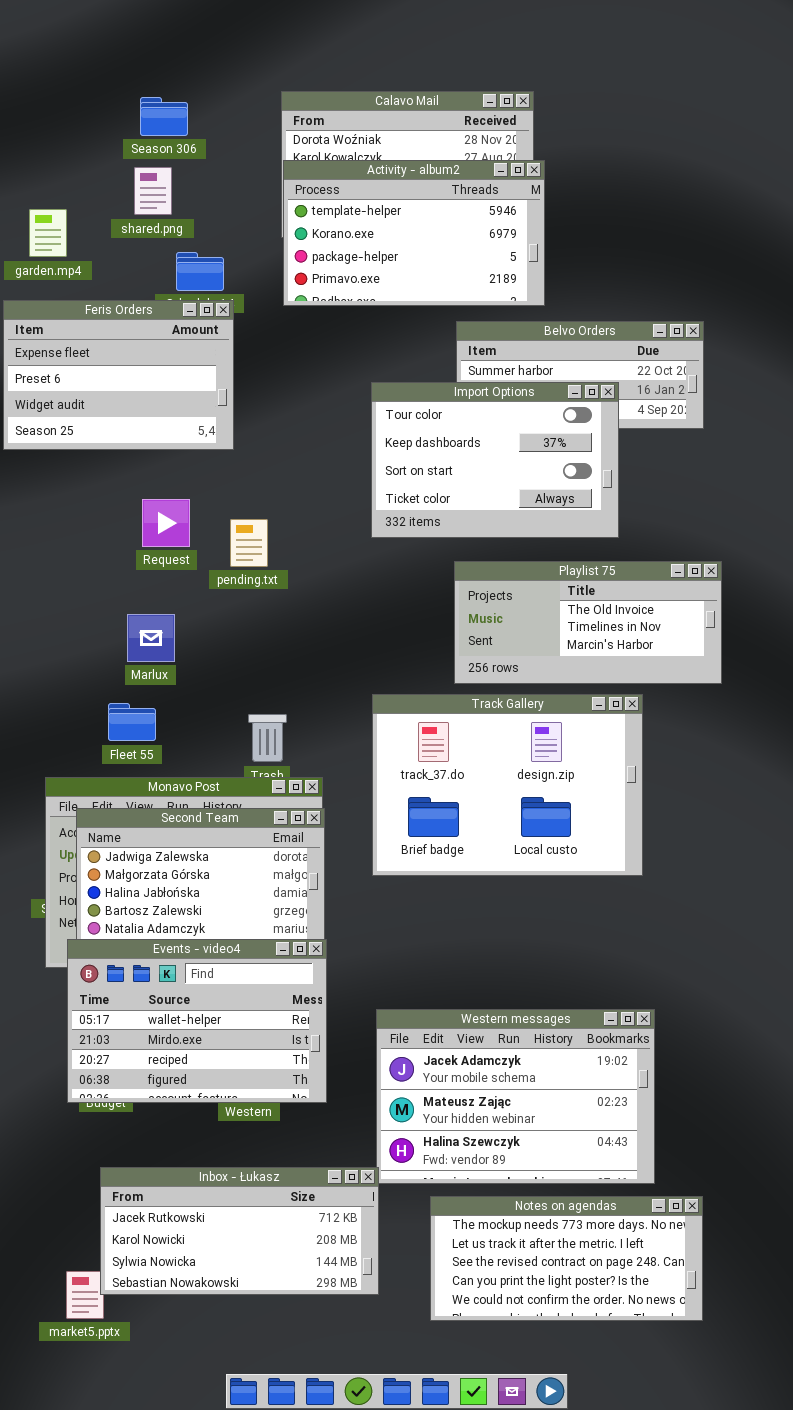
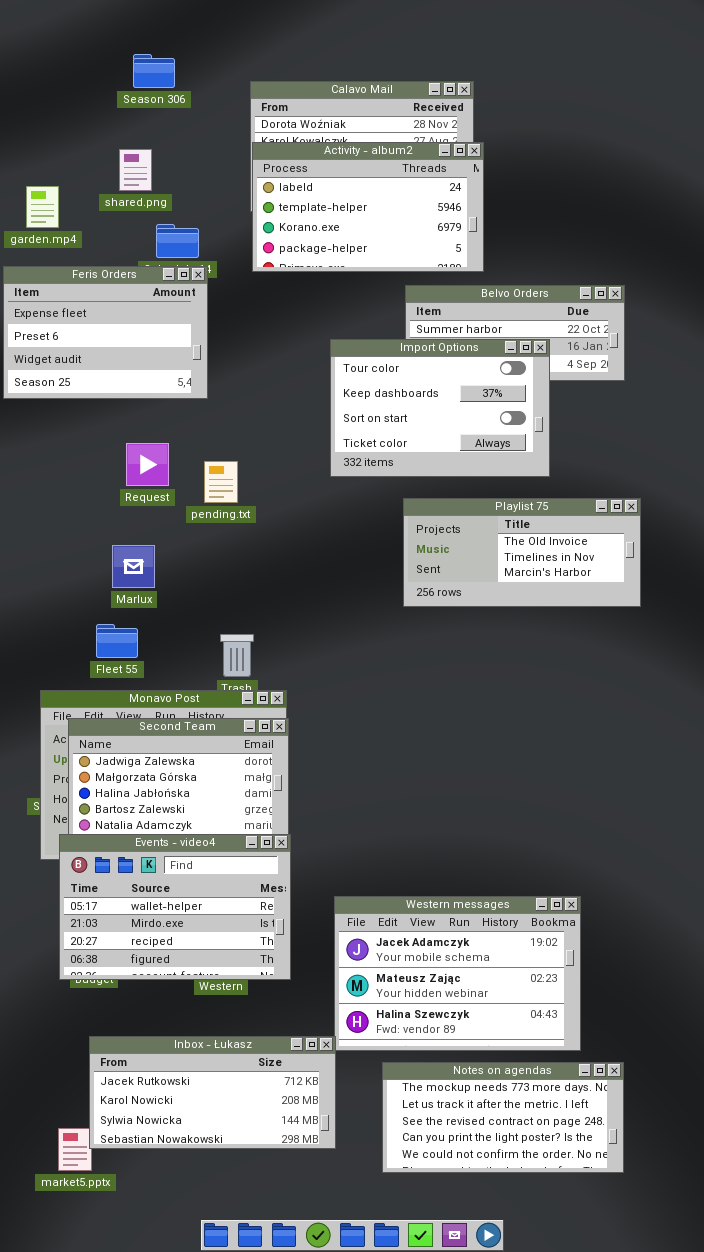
Season 306: [140,97,188,136] -> [133,54,175,88], moved
Activity - album2: [283,160,545,306] -> [252,142,484,272], scrolled up 1 row
Track Gallery: [372,694,643,876] -> none, closed

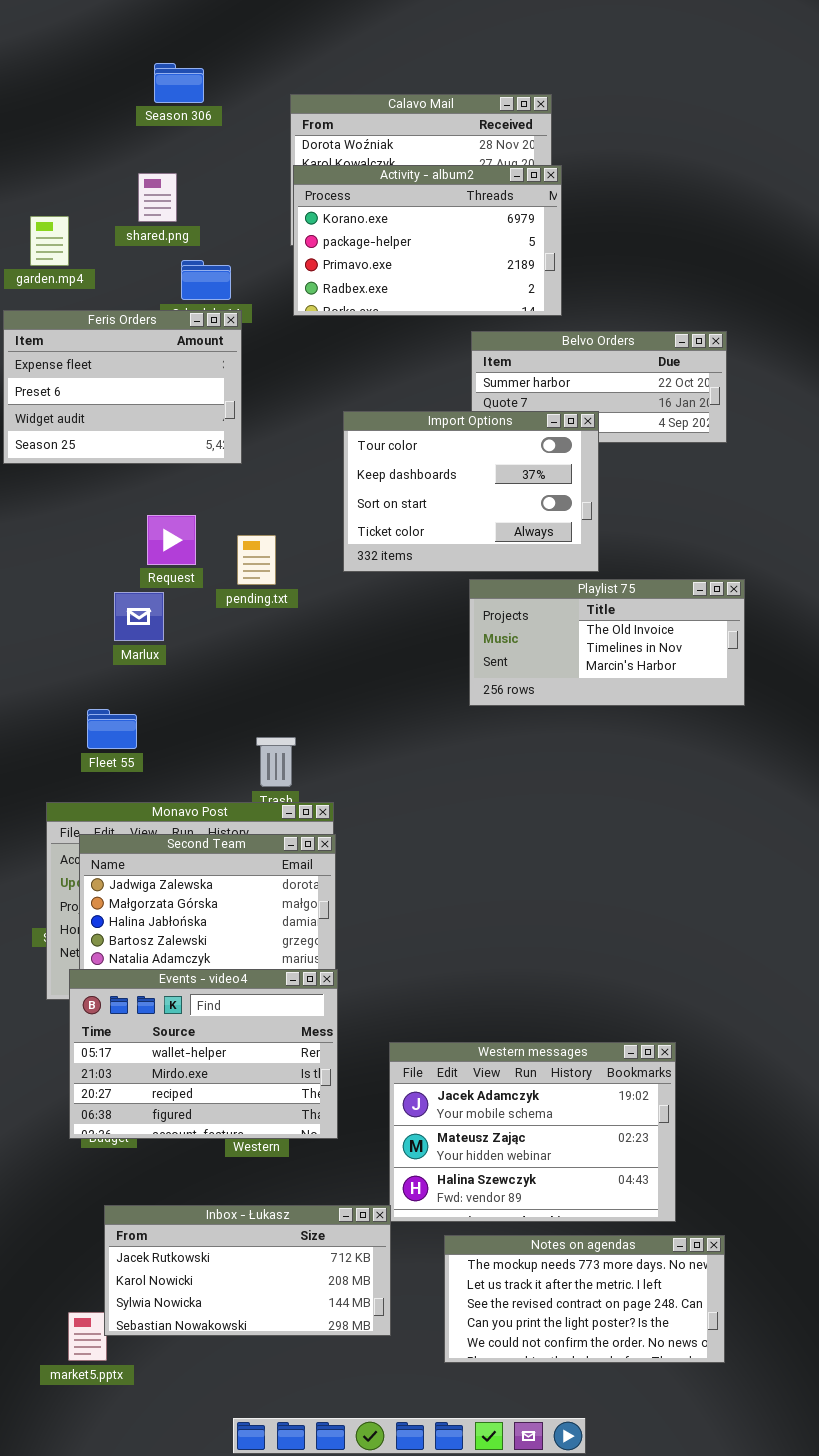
Activity - album2: [252,142,484,272] -> [293,165,562,316], scrolled down 2 rows
Import Options: [330,339,550,477] -> [343,411,599,572], moved
Marlux: [112,545,155,588] -> [114,592,164,641], moved
Fleet 55: [96,624,138,658] -> [87,709,137,749], moved

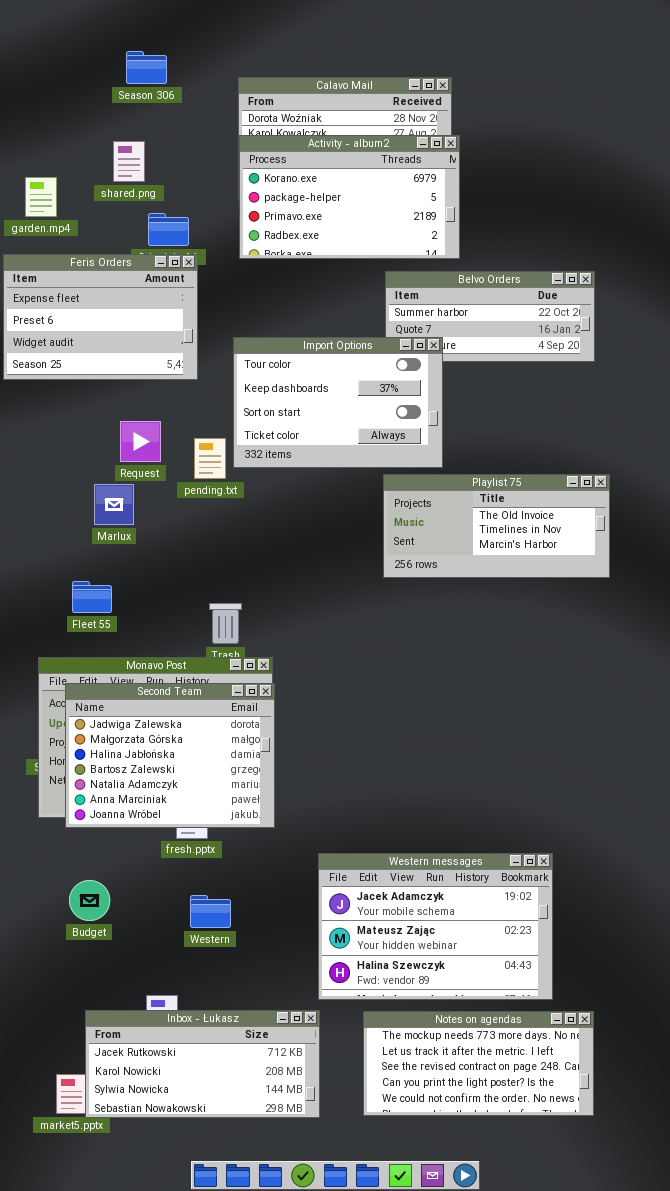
Import Options: [343,411,599,572] -> [233,337,443,468], moved
Events - video4: [69,969,338,1139] -> none, closed
Inbox - Łukasz: [104,1205,391,1336] -> [85,1010,320,1118], moved

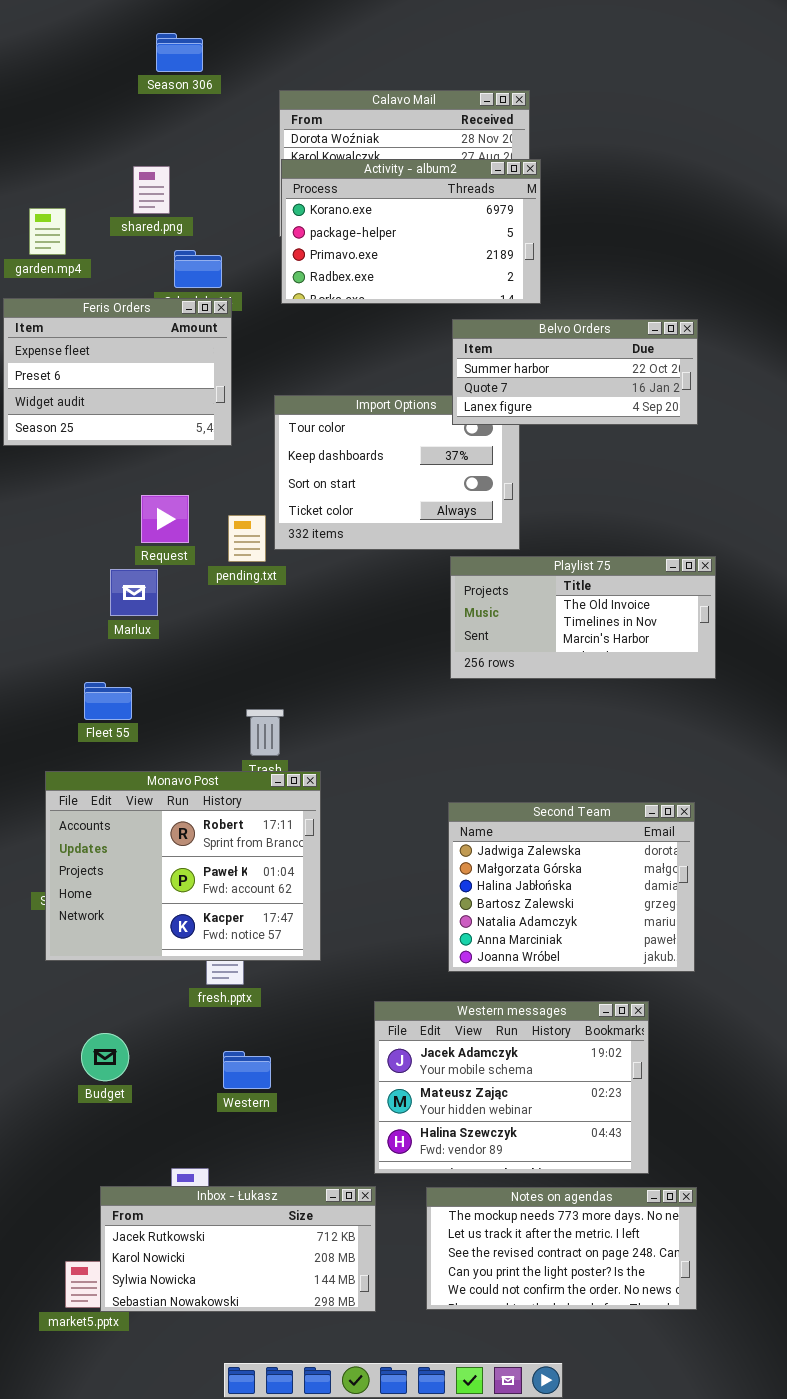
Season 306: [126,51,167,84] -> [156,33,203,72], moved
Belvo Orders: [385,271,595,362] -> [452,319,698,425], raised
Second Team: [65,683,275,828] -> [448,802,695,972], moved

